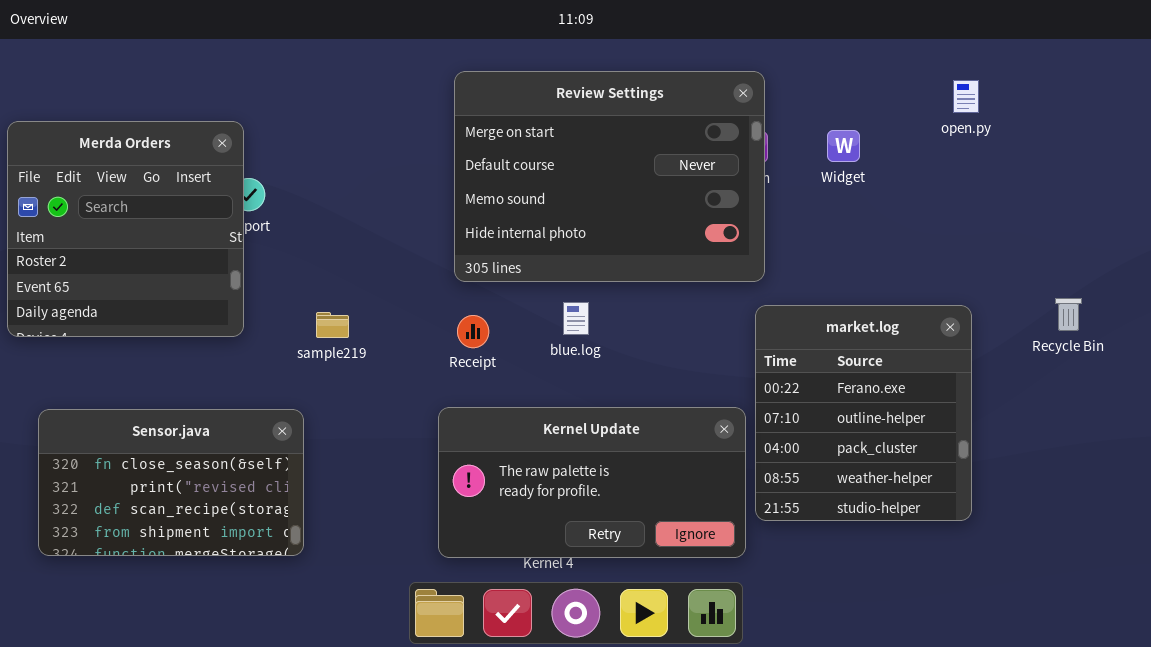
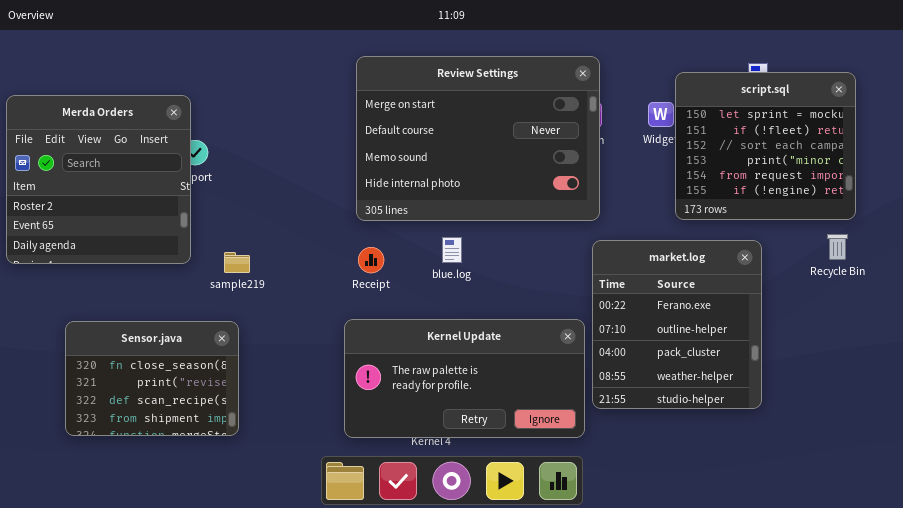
script.sql: none -> [675,72,856,220], opened
sample219: [316,312,349,338] -> [224,252,250,273], moved
Sensor.java: [38,409,304,556] -> [65,321,239,436], resized

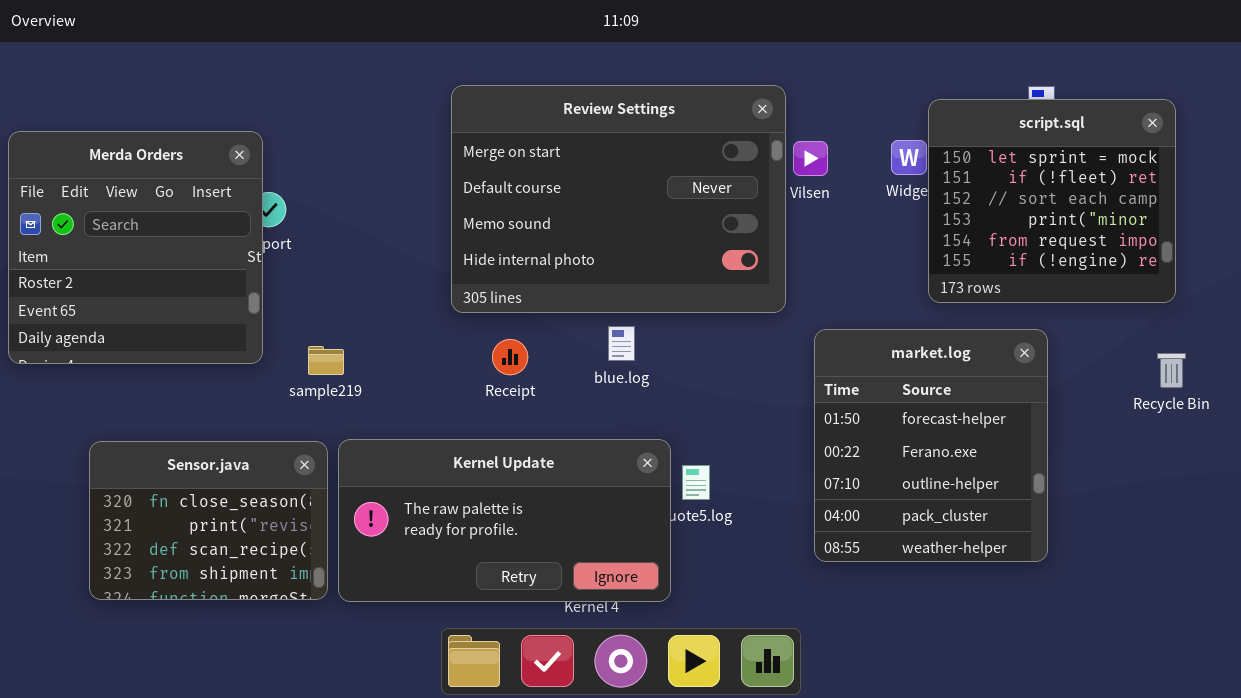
Review Settings: [356,56,600,221] -> [451,85,786,313], moved
Recycle Bin: [827,234,848,260] -> [1157,353,1186,388], moved
market.log: [592,240,762,409] -> [814,329,1048,562], scrolled up 1 row
Kernel Update: [344,319,585,438] -> [338,439,671,602], moved

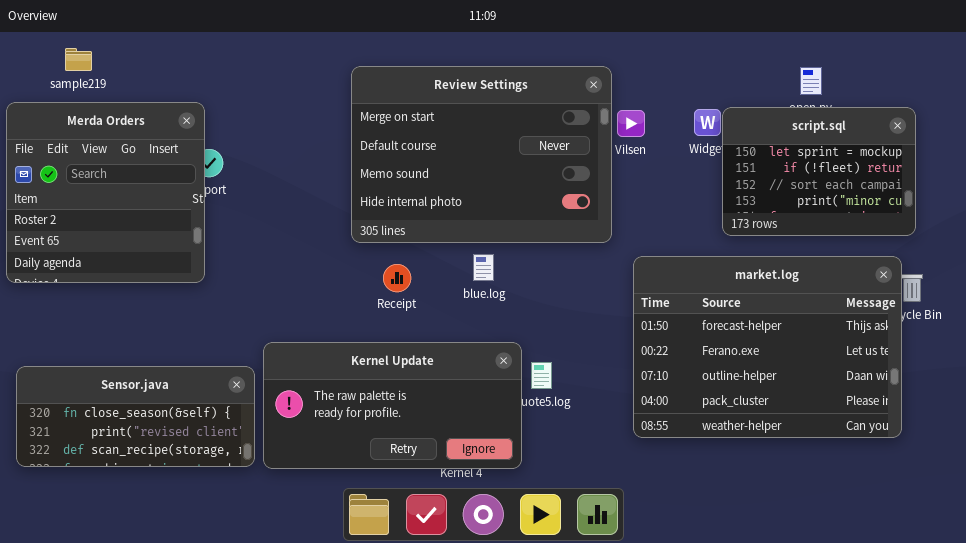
script.sql: [928,99,1176,303] -> [722,107,916,236], resized
market.log: [814,329,1048,562] -> [633,256,902,438], resized
sample219: [308,346,344,375] -> [65,48,92,71], moved
Sensor.java: [89,441,328,600] -> [16,366,255,467], resized

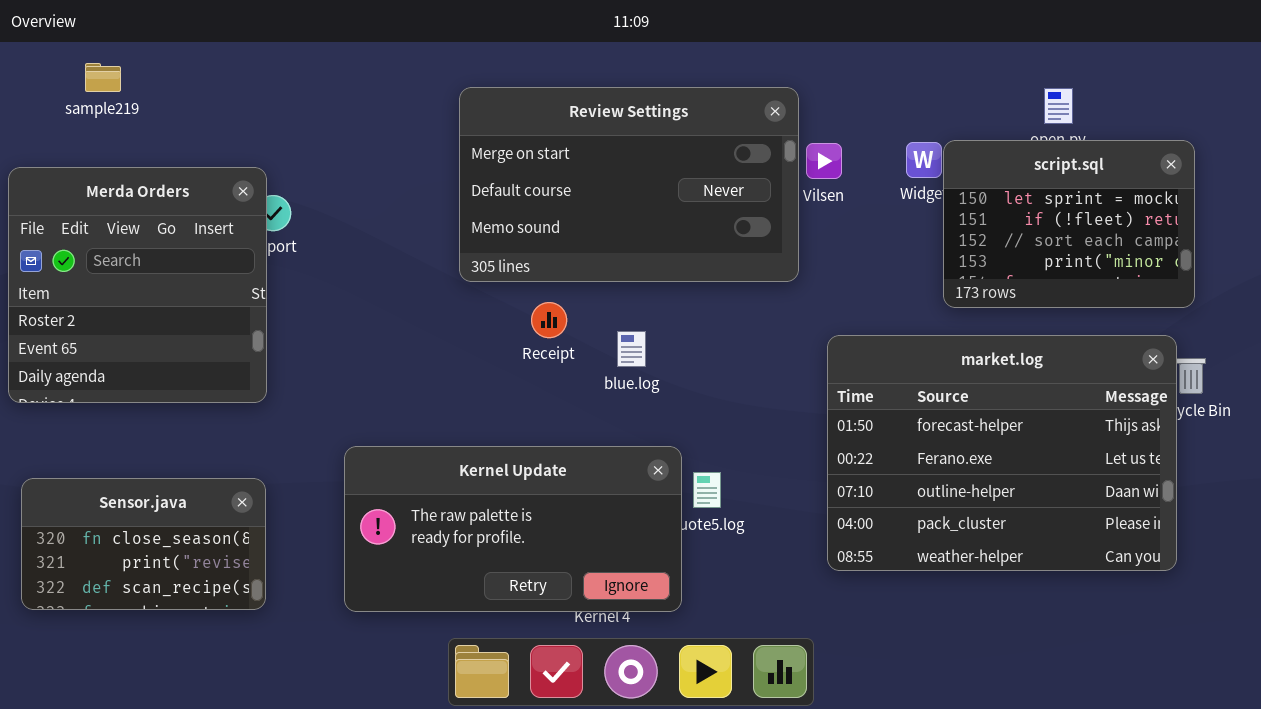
Review Settings: [351,66,612,243] -> [459,87,799,282], resized
Merda Orders: [6,102,205,283] -> [8,167,267,403], moved
Receipt: [383,264,411,292] -> [531,302,567,338], moved
Sensor.java: [16,366,255,467] -> [21,478,266,610], resized

